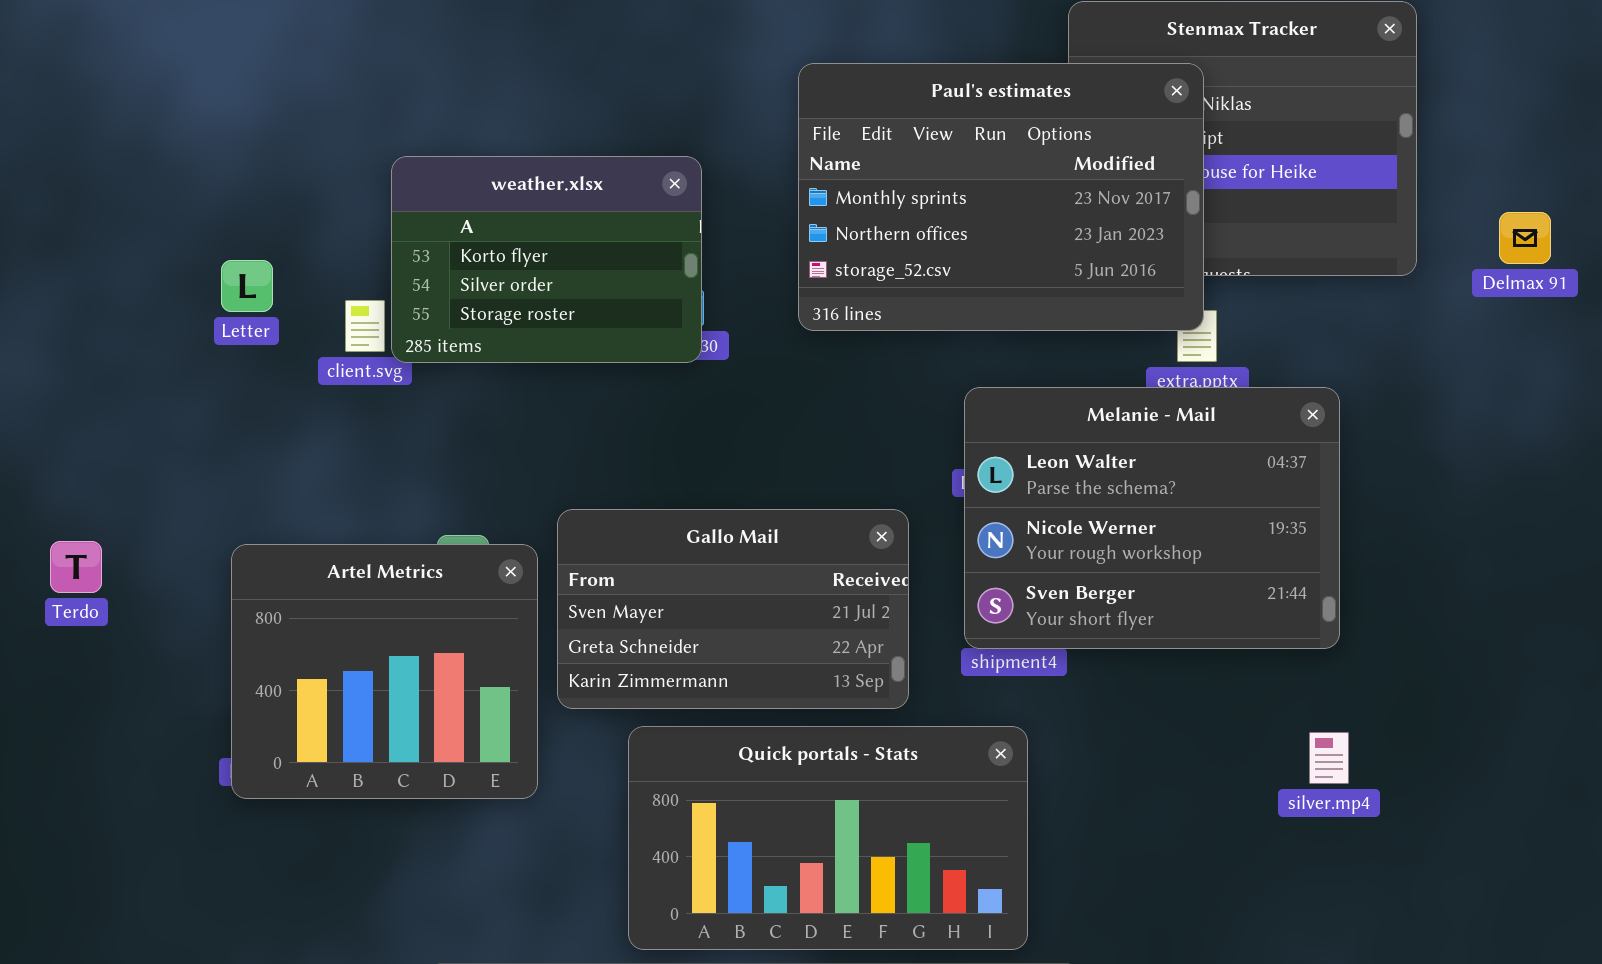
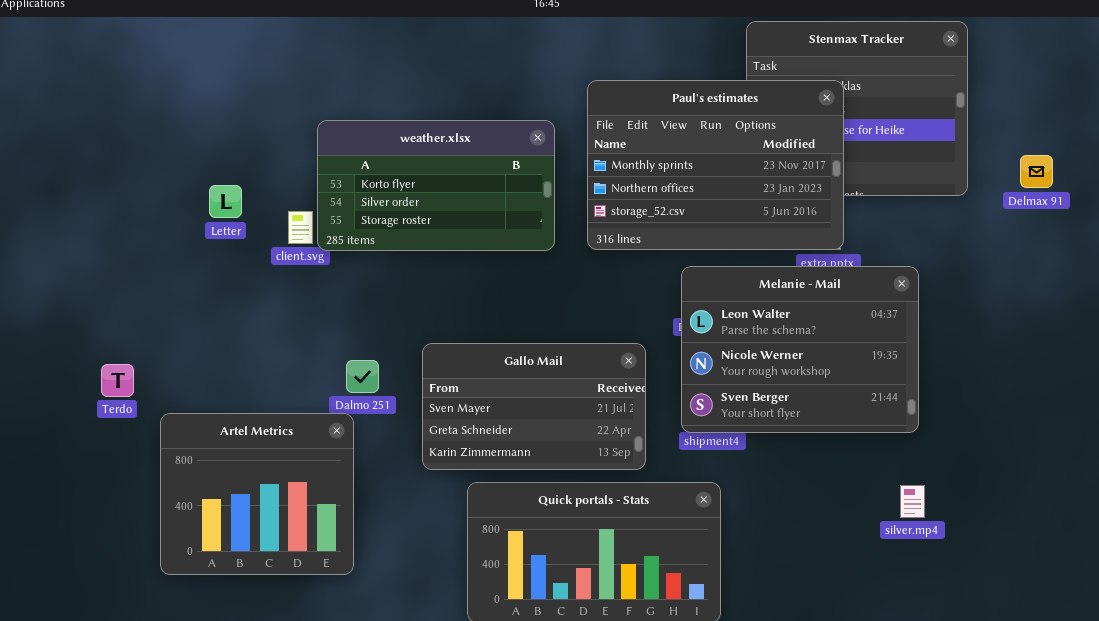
Paul's estimates: [798,63,1204,331] -> [587,80,844,250], moved
weather.xlsx: [391,156,702,363] -> [317,120,555,251], resized
Artel Metrics: [231,544,538,799] -> [160,413,354,575], moved

